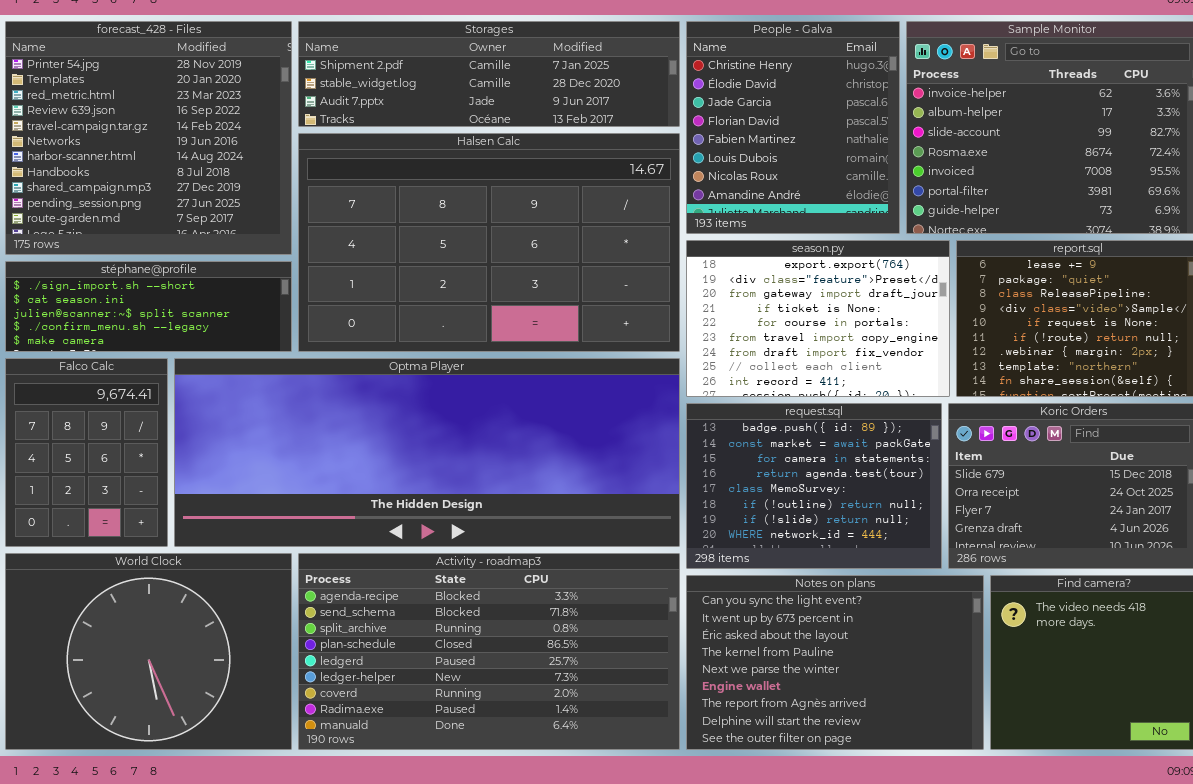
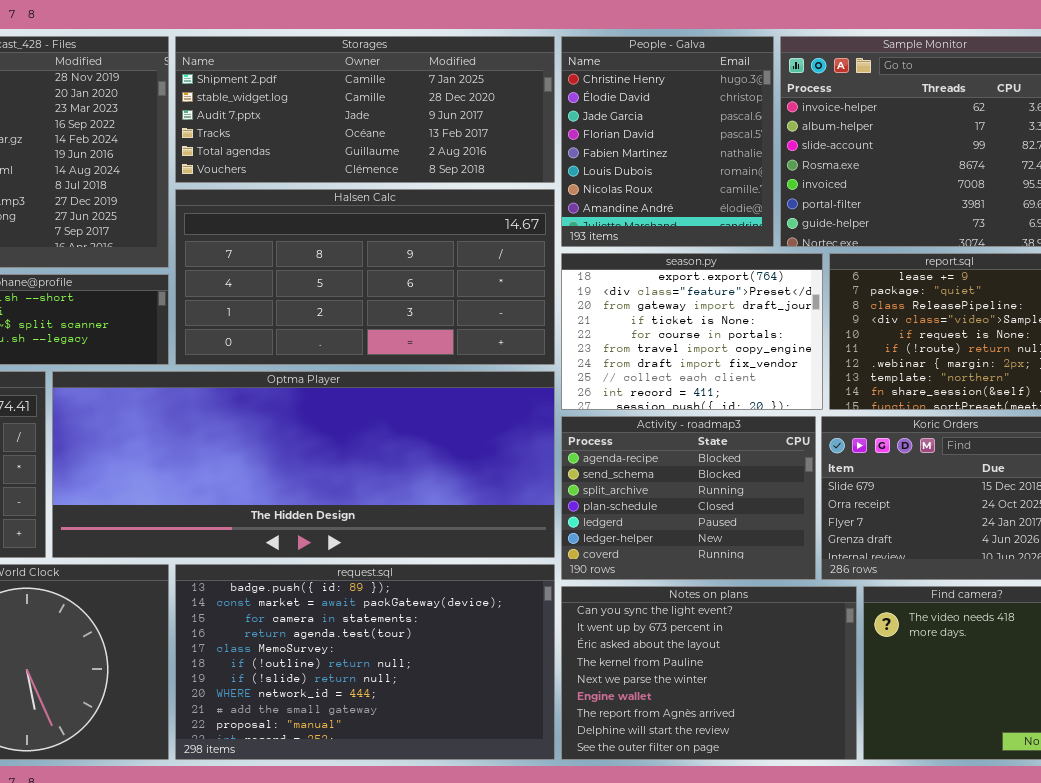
Storages: [298,21,680,127] -> [175,36,555,183], resized
Halsen Calc: [298,133,680,352] -> [175,189,555,365], resized
request.sql: [686,403,942,569] -> [175,564,555,760], moved, resized
Activity - roadmap3: [298,553,680,750] -> [561,416,816,580], moved, resized

